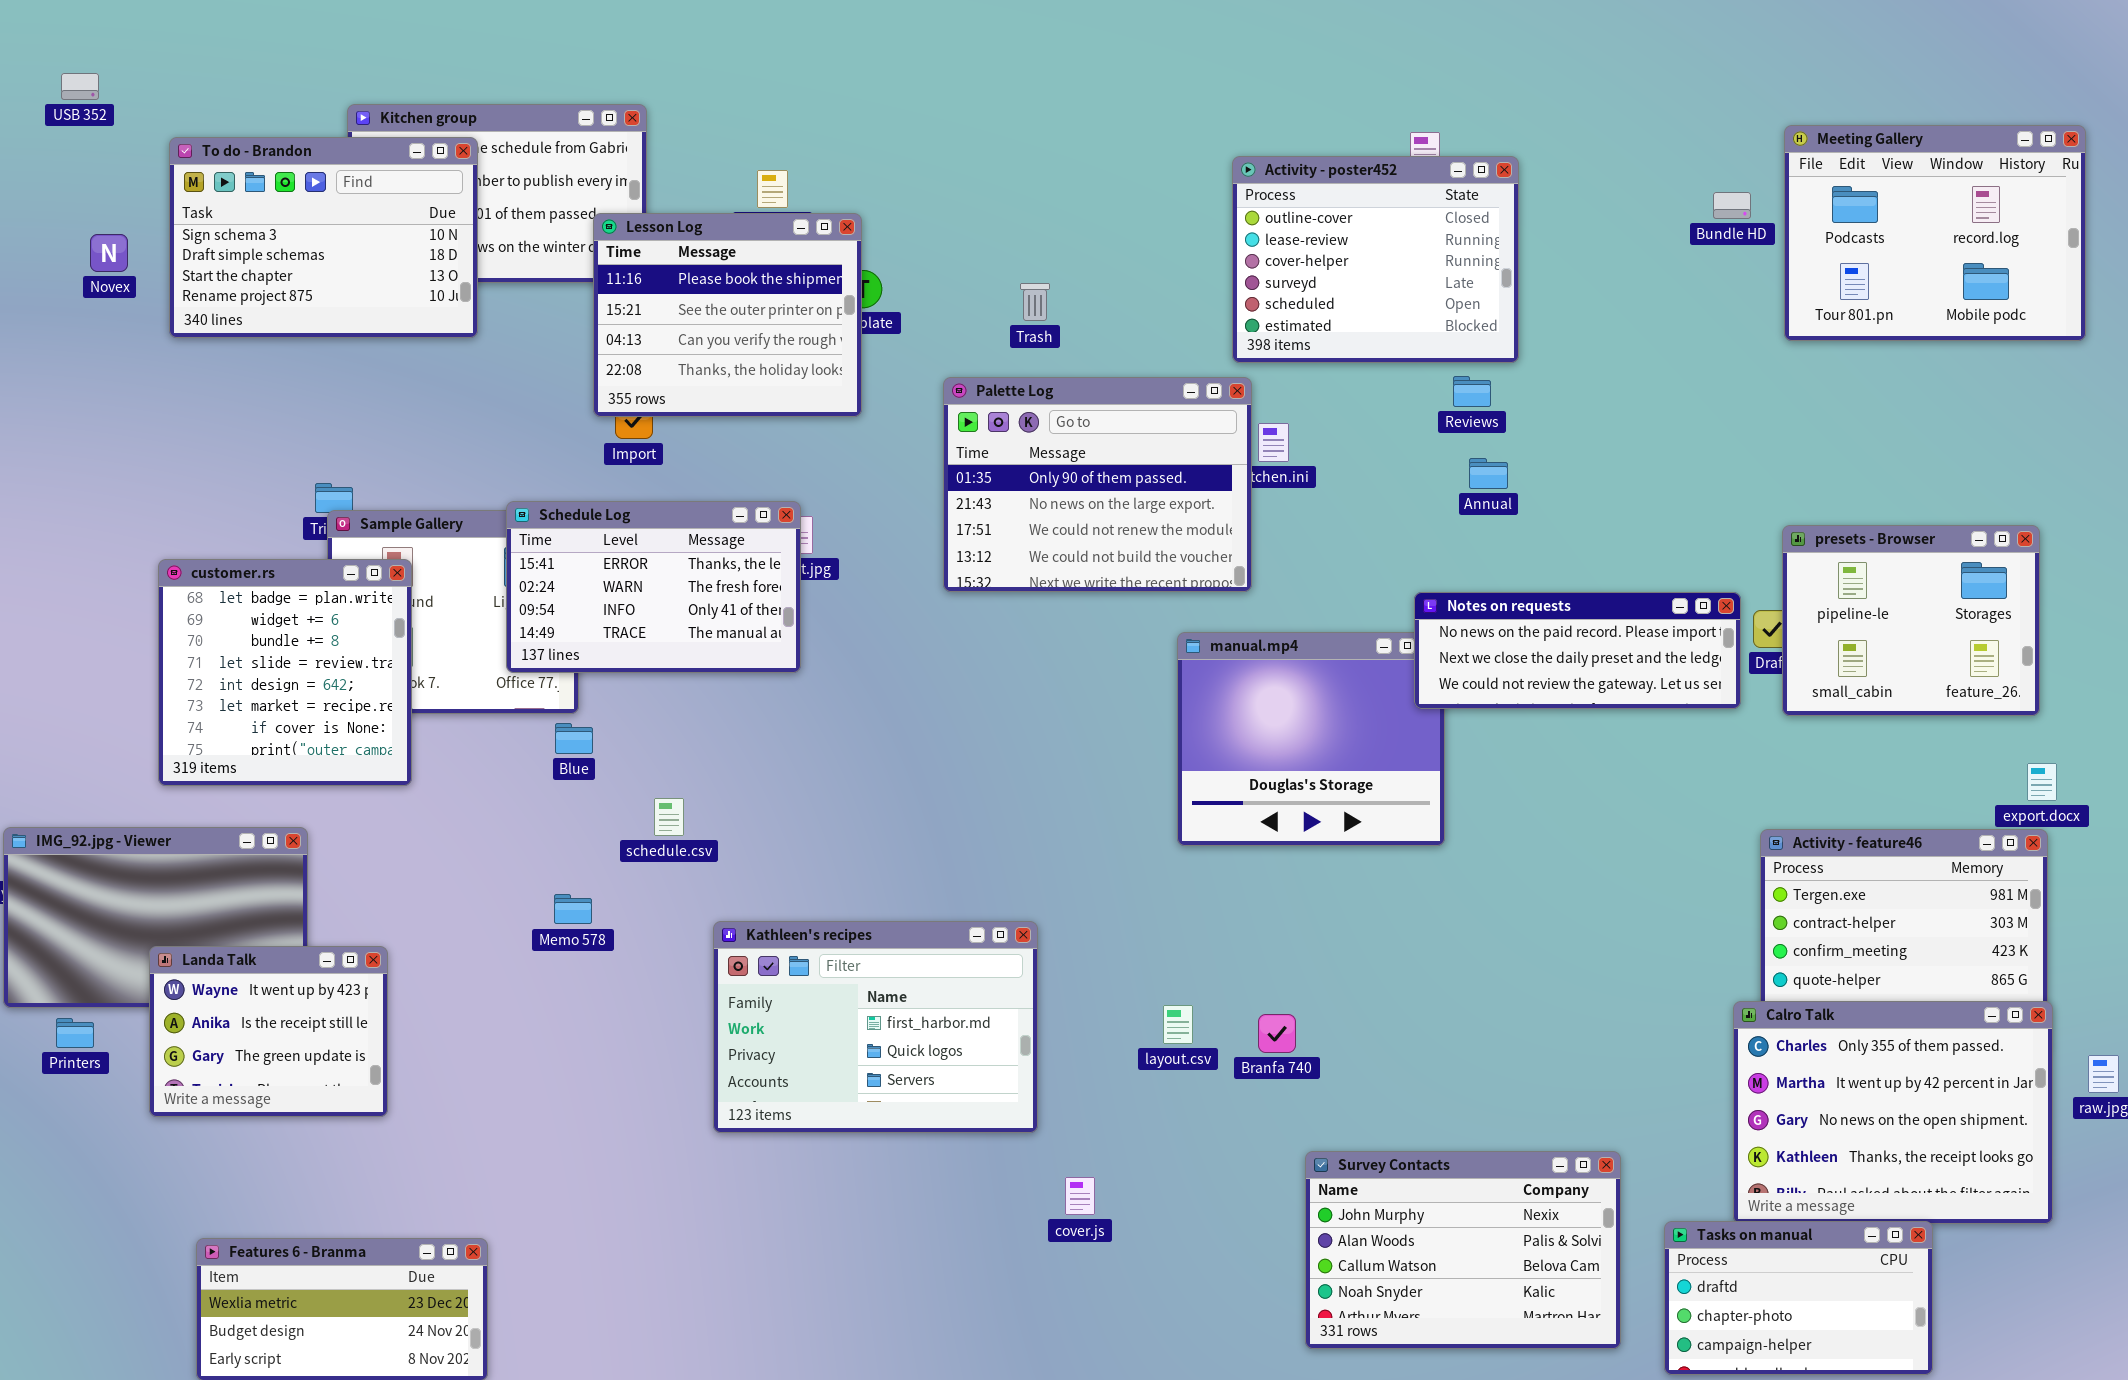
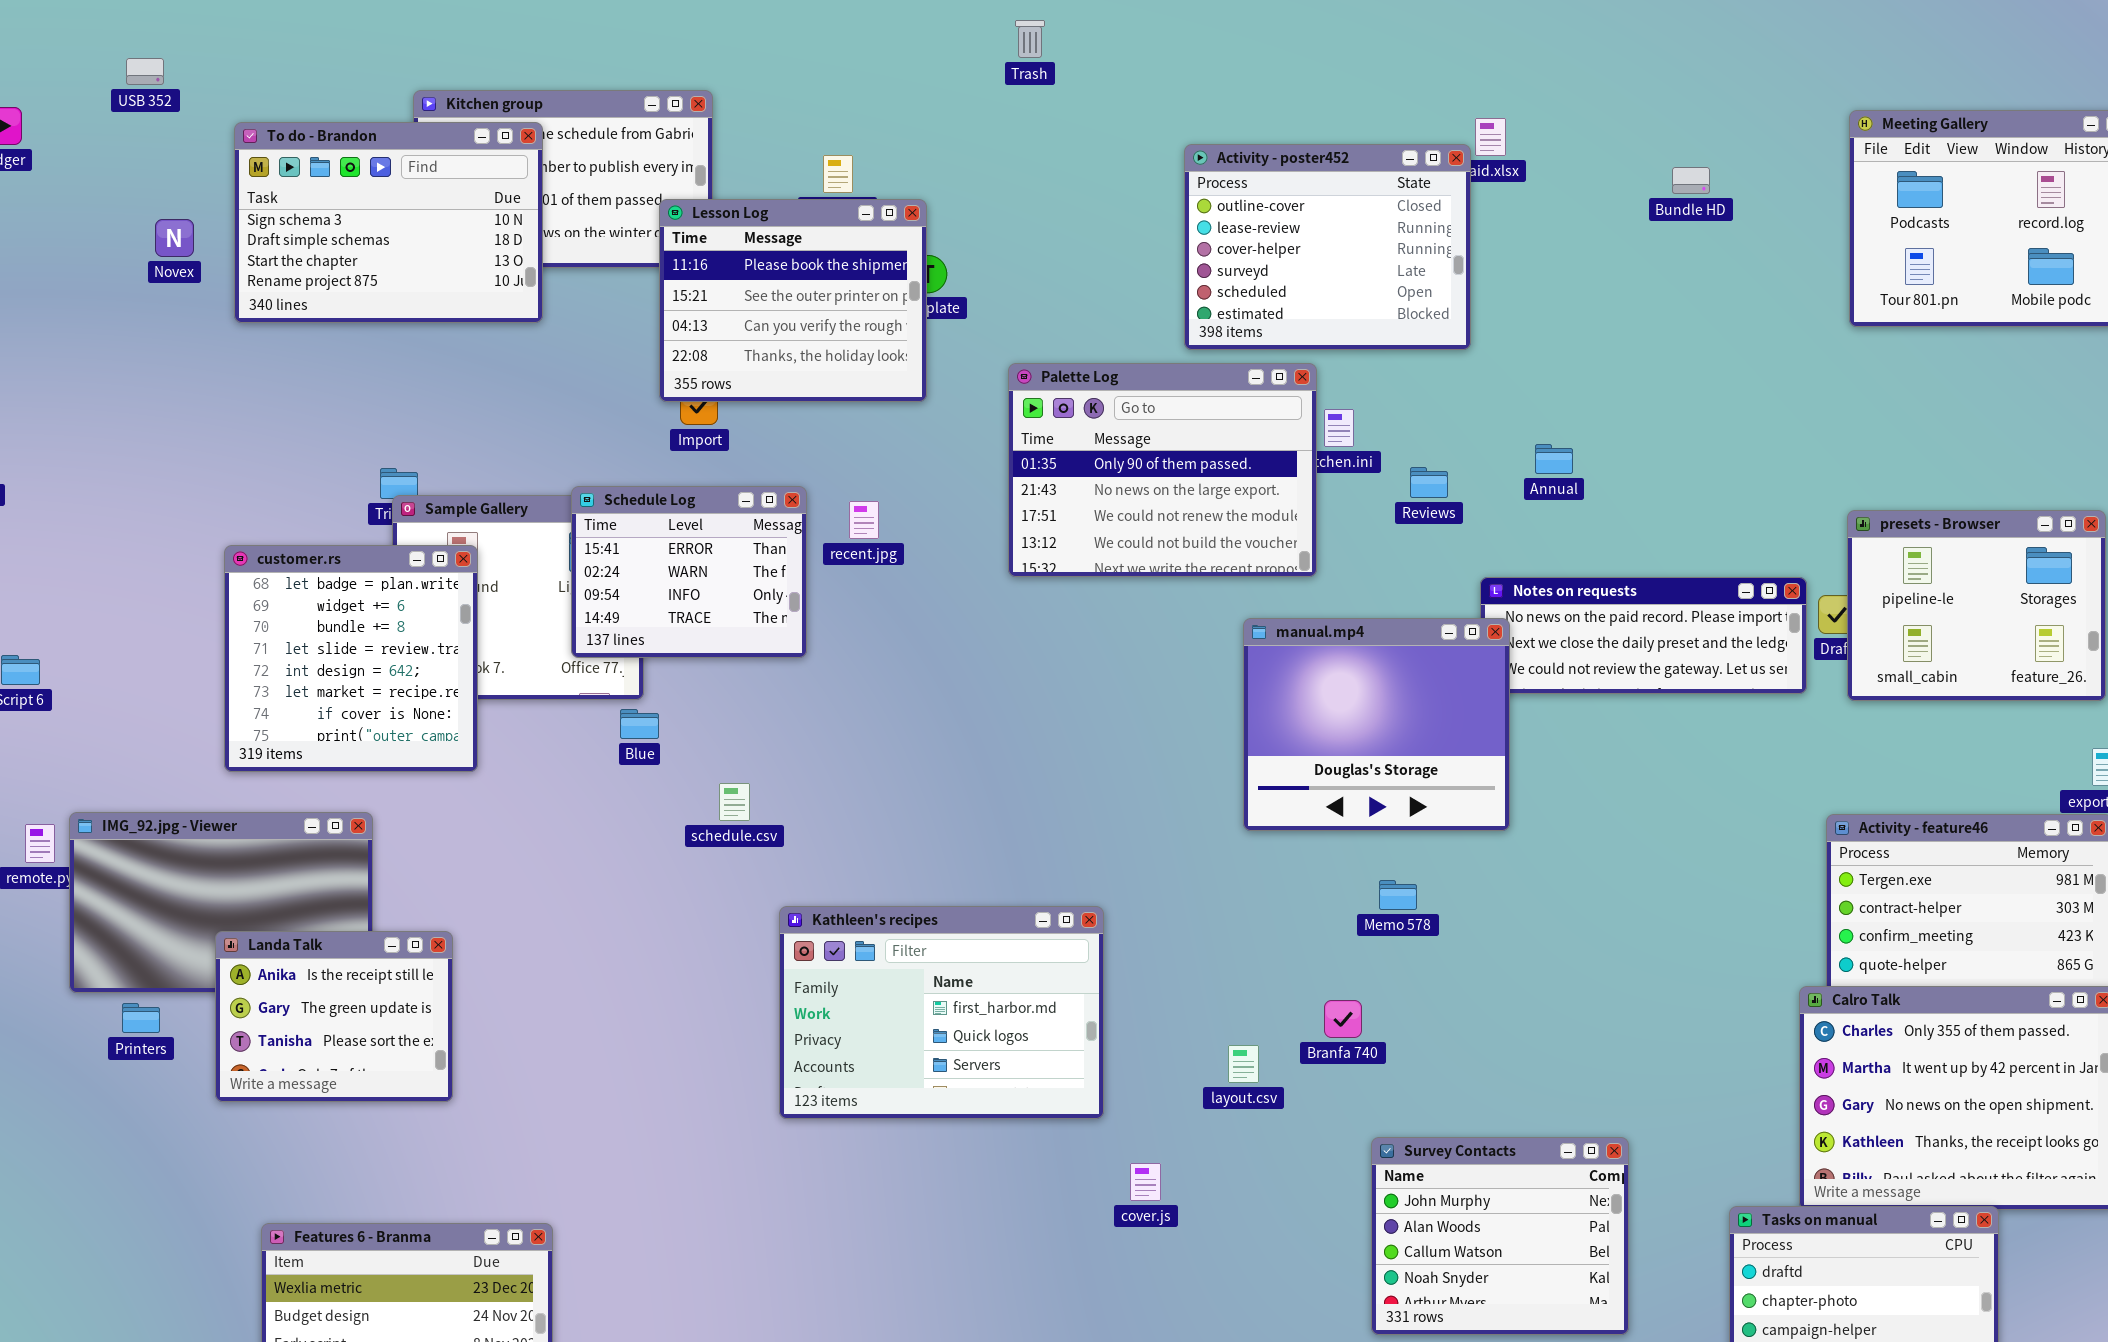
Activity - poster452: [1232,156,1519,363] -> [1184,144,1471,350], moved
Bundle HD: [1713,192,1751,219] -> [1672,167,1710,194], moved
Trash: [1020,283,1050,321] -> [1015,20,1045,58], moved
Reviews: [1453,376,1491,407] -> [1410,467,1448,498], moved
Schedule Log: [506,501,801,673] -> [571,486,807,658], resized
manual.mp4: [1177,632,1445,846] -> [1243,618,1510,831], raised
Memo 578: [554,894,592,924] -> [1379,880,1417,910], moved
Landa Talk: [149,946,388,1117] -> [215,931,453,1102], scrolled down 1 row
layout.csv: [1163,1005,1193,1044] -> [1228,1045,1259,1083], moved
Survey Contacts: [1305,1151,1621,1349] -> [1371,1137,1629,1335], resized

